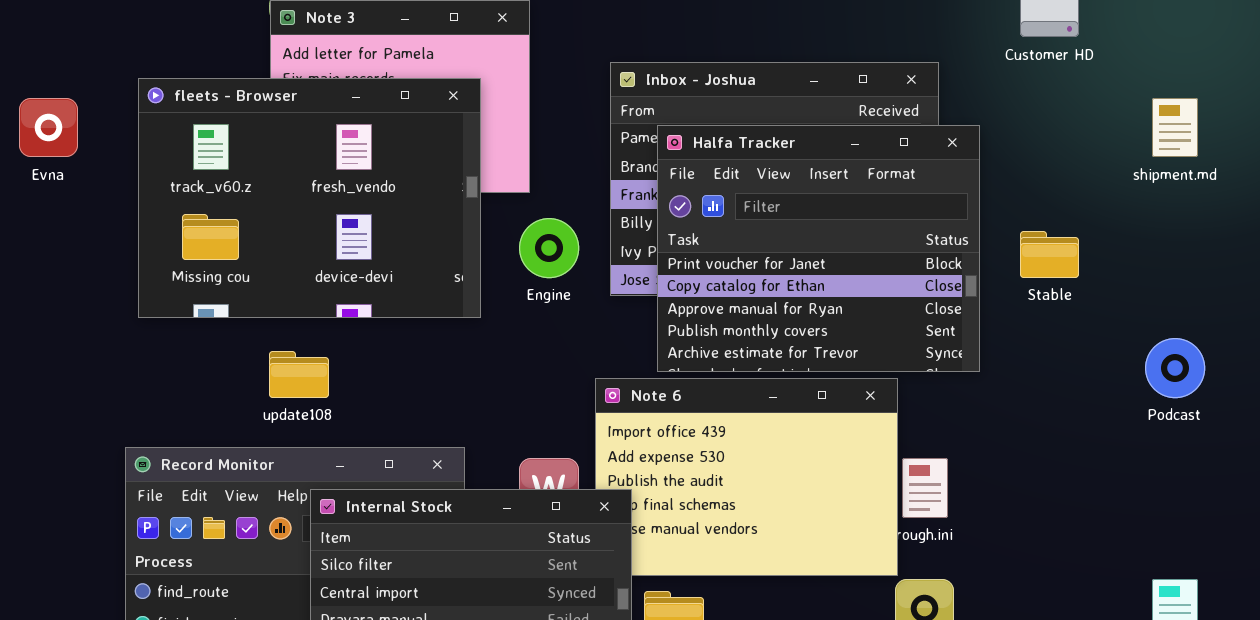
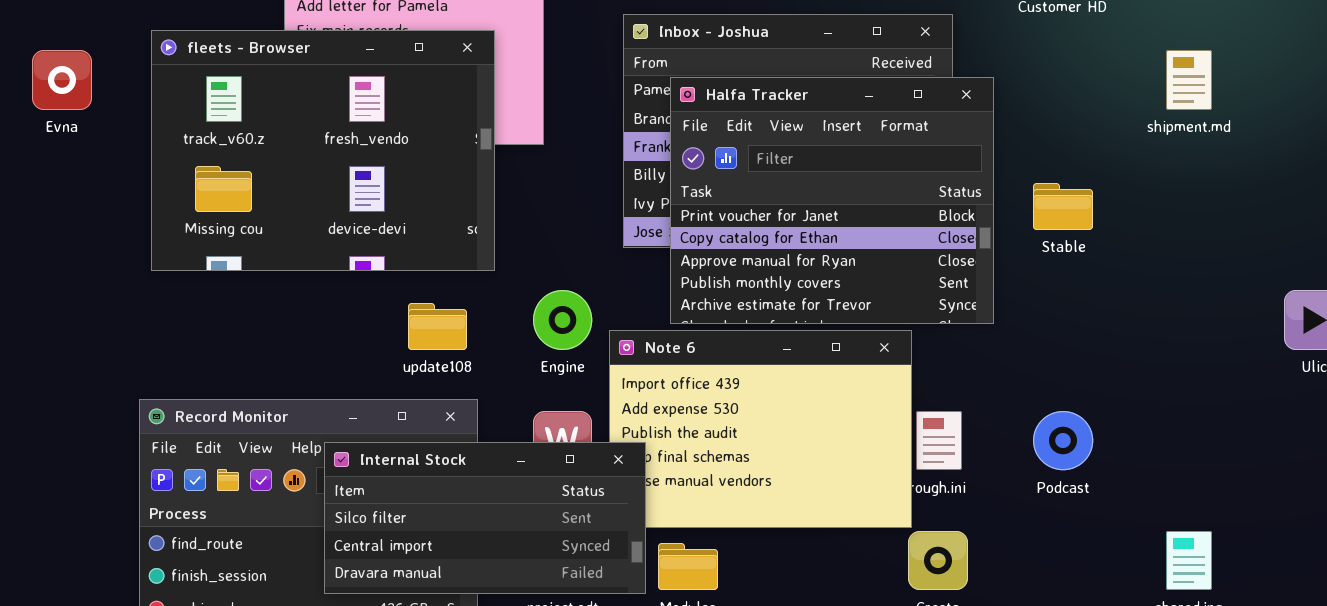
Engine: [519,218,579,278] -> [533,290,592,350], moved
Podcast: [1145,338,1205,398] -> [1033,411,1093,470], moved
update108: [269,351,329,398] -> [408,303,467,350], moved

